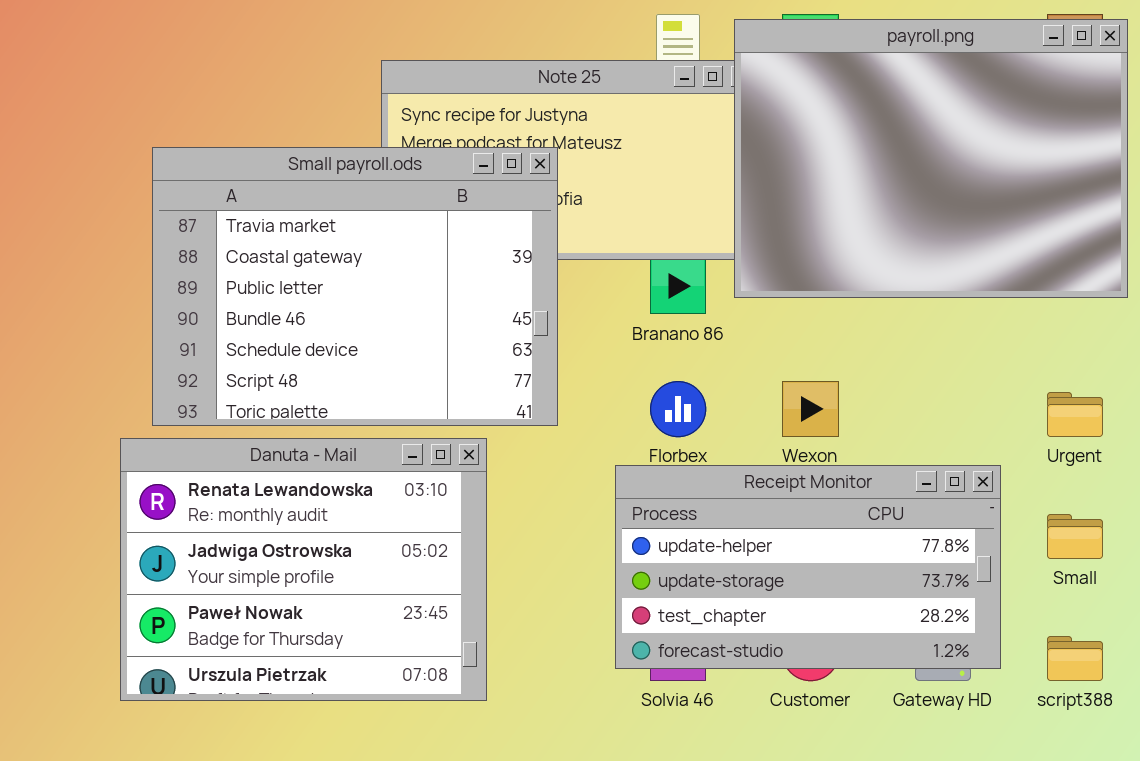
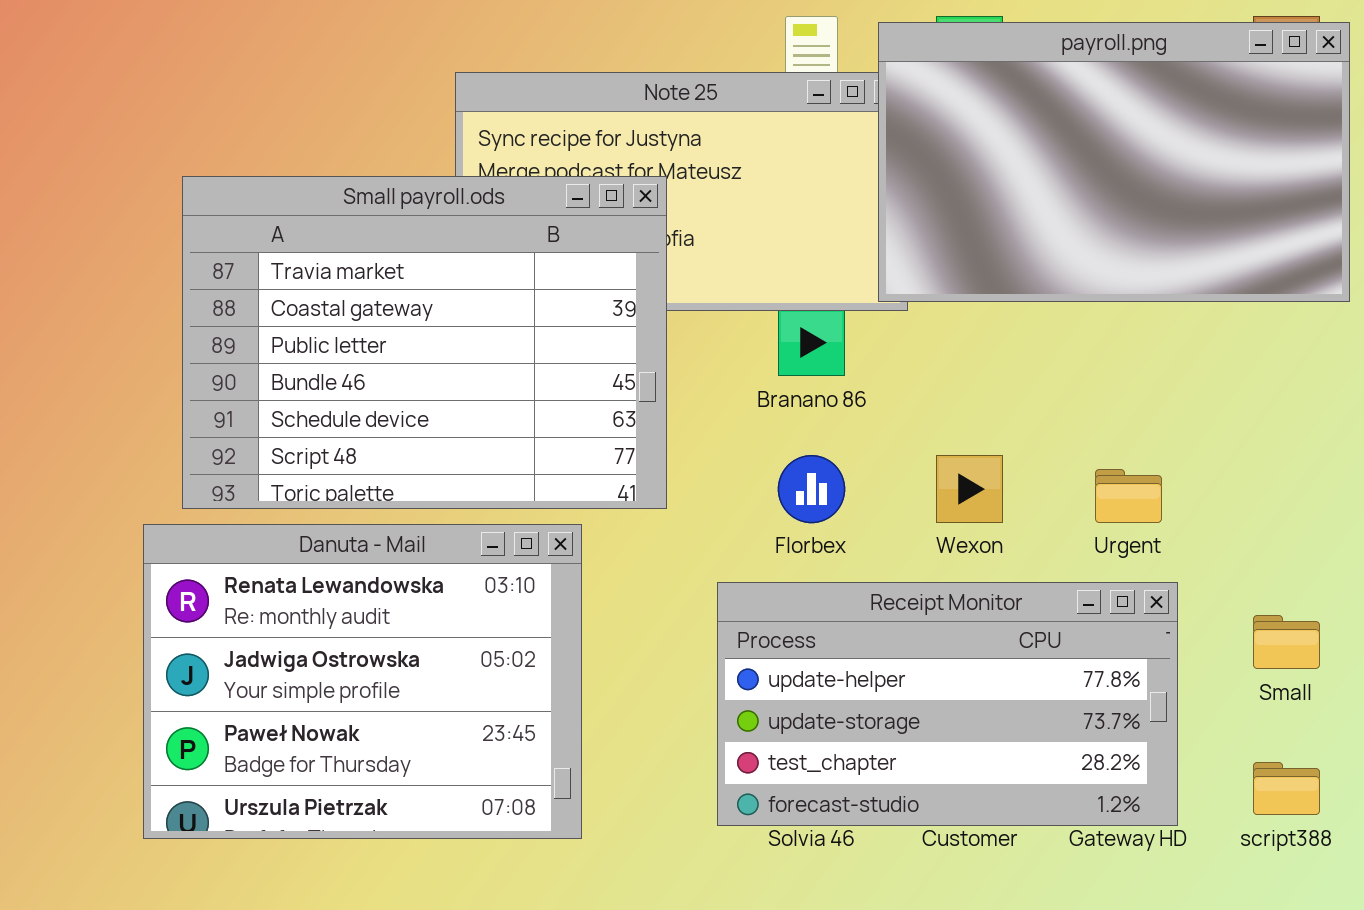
payroll.png: [734,19,1128,298] -> [878,22,1350,302], resized
Urgent: [1047,392,1103,437] -> [1095,469,1162,523], moved
Receipt Monitor: [615,465,1001,669] -> [717,582,1178,826], moved

